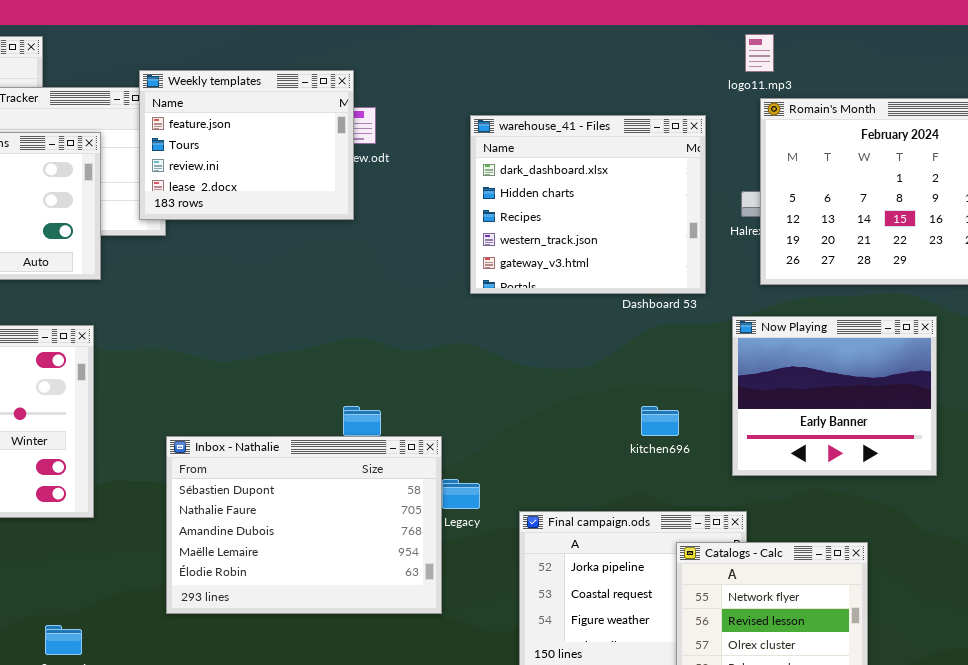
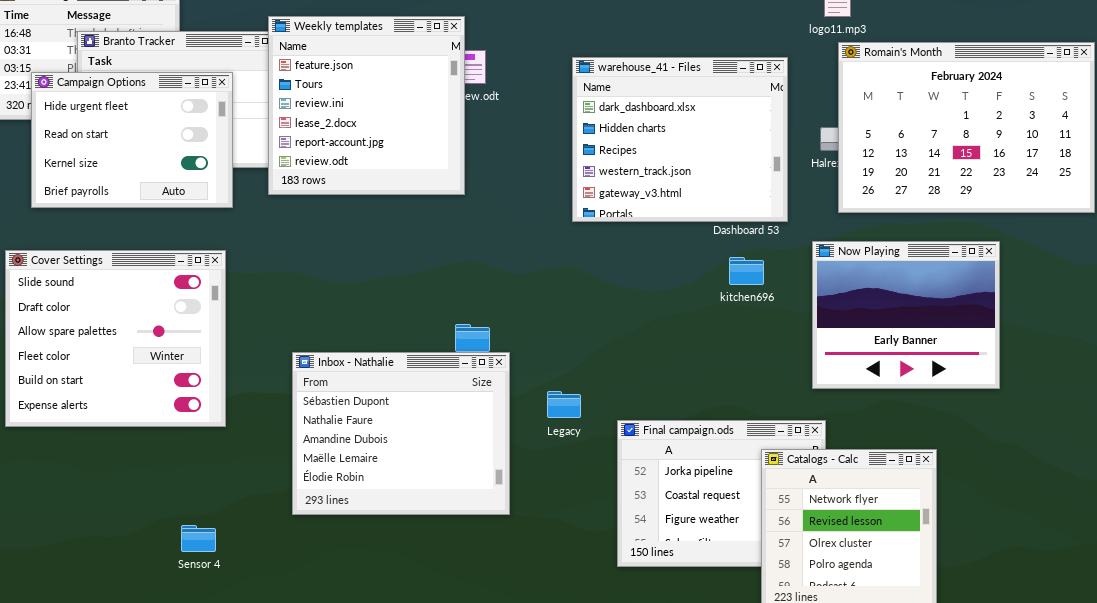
Weekly templates: [139,70,354,220] -> [268,16,465,195], resized
kitchen696: [641,406,679,436] -> [729,257,764,285], moved
Inbox - Nathalie: [166,436,442,614] -> [292,352,510,515], resized

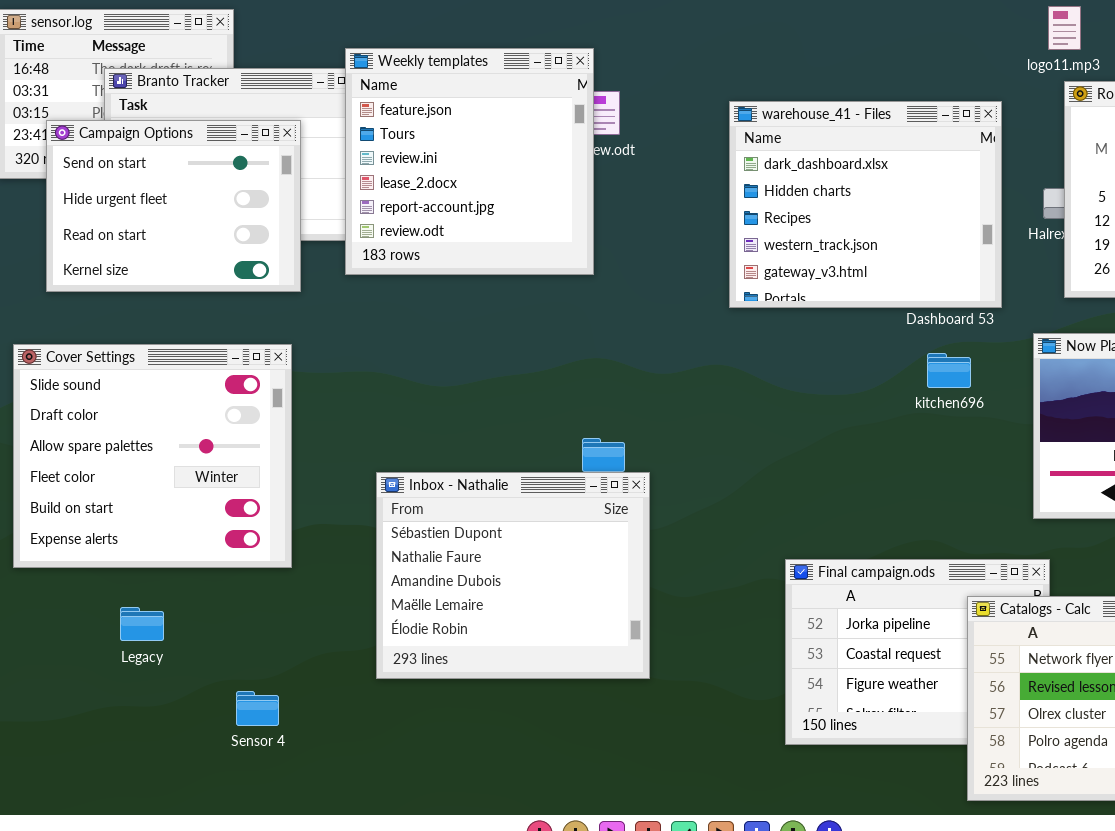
Campaign Options: [31,72,233,208] -> [46,120,301,292], scrolled up 1 row
Legacy: [547,391,581,418] -> [120,607,164,641], moved

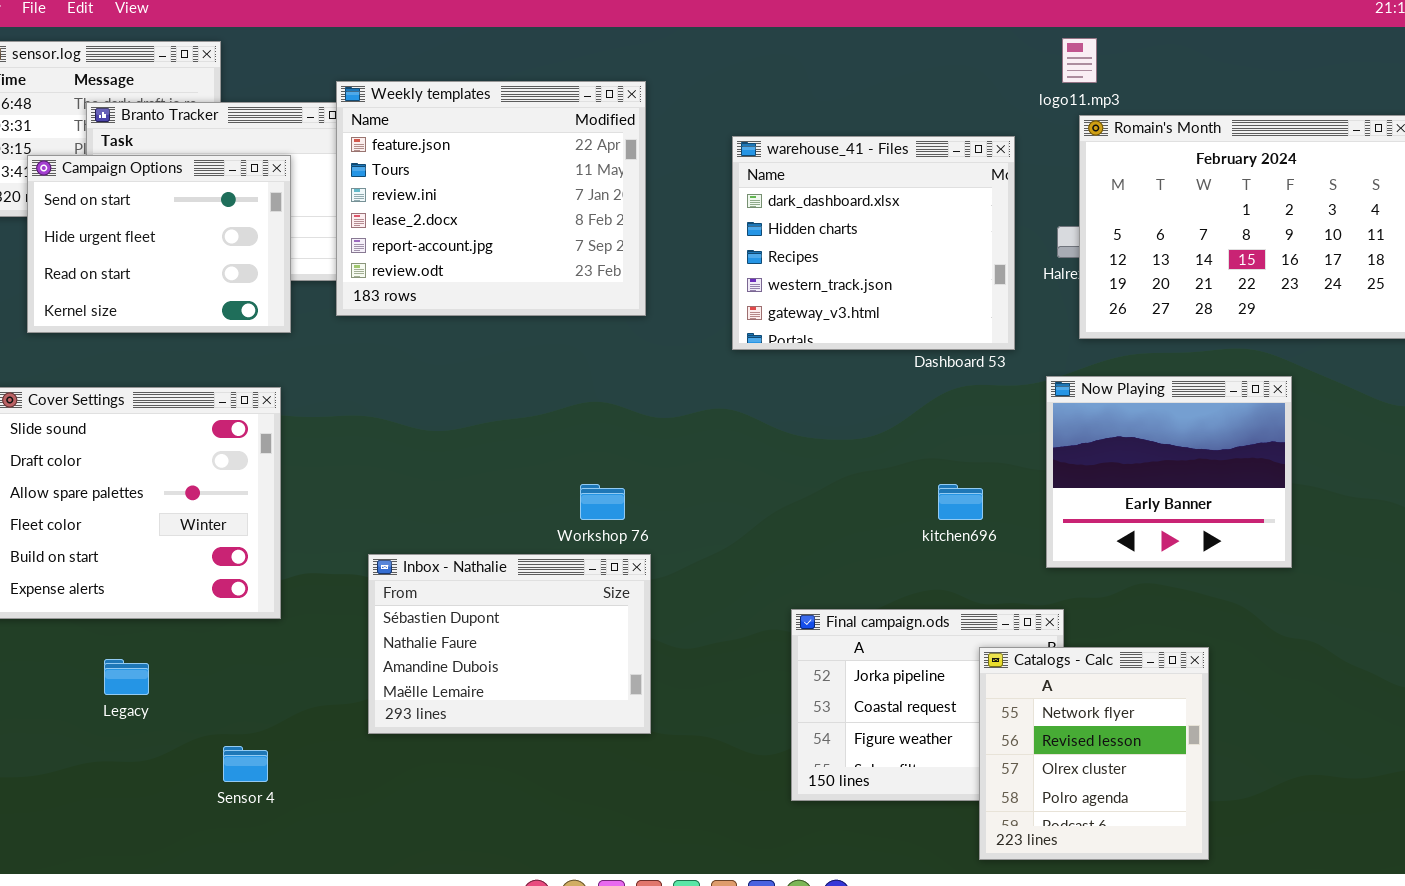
Weekly templates: [345,48,594,275] -> [336,81,646,316], resized
kitchen696: [927,353,971,388] -> [938,484,983,520], moved
Inbox - Nathalie: [376,472,650,679] -> [368,554,651,734], resized

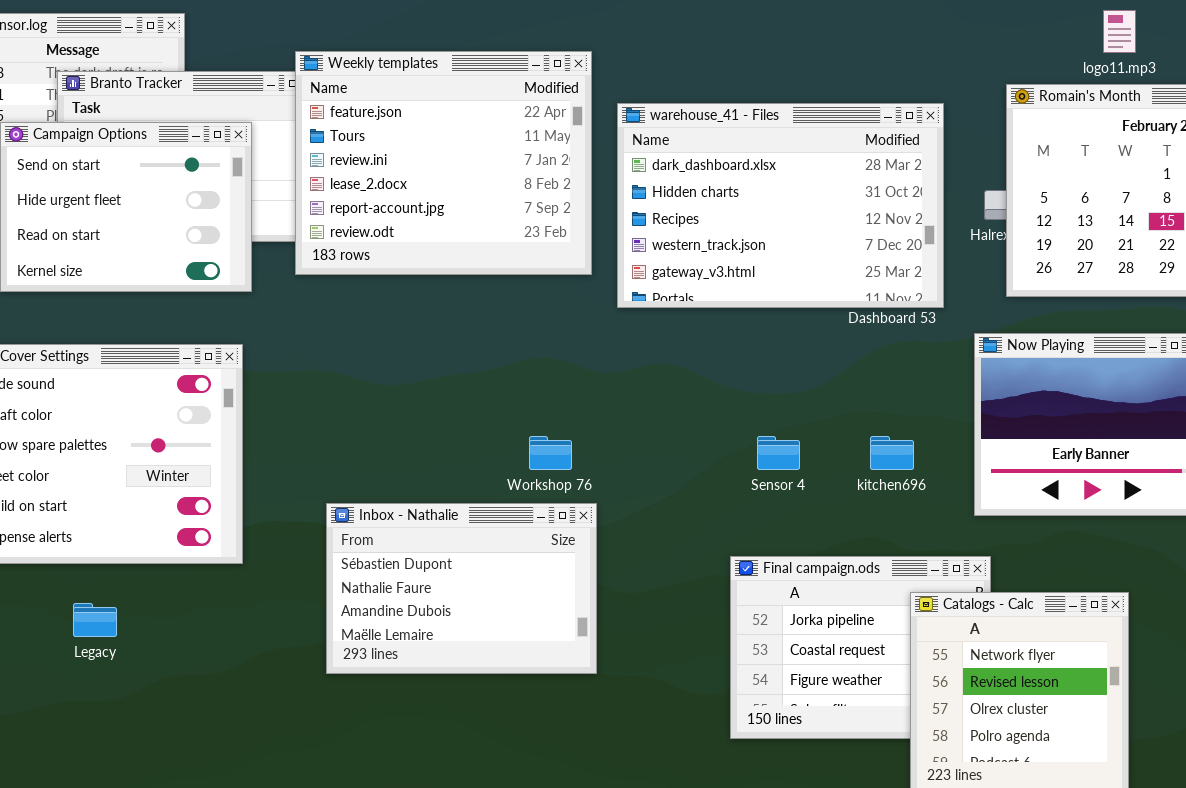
logo11.mp3: [1062,38,1097,83] -> [1103,10,1136,53], moved
warehouse_41 - Files: [732,136,1015,350] -> [617,103,944,308], resized
Sensor 4: [223,746,268,782] -> [757,436,800,470], moved

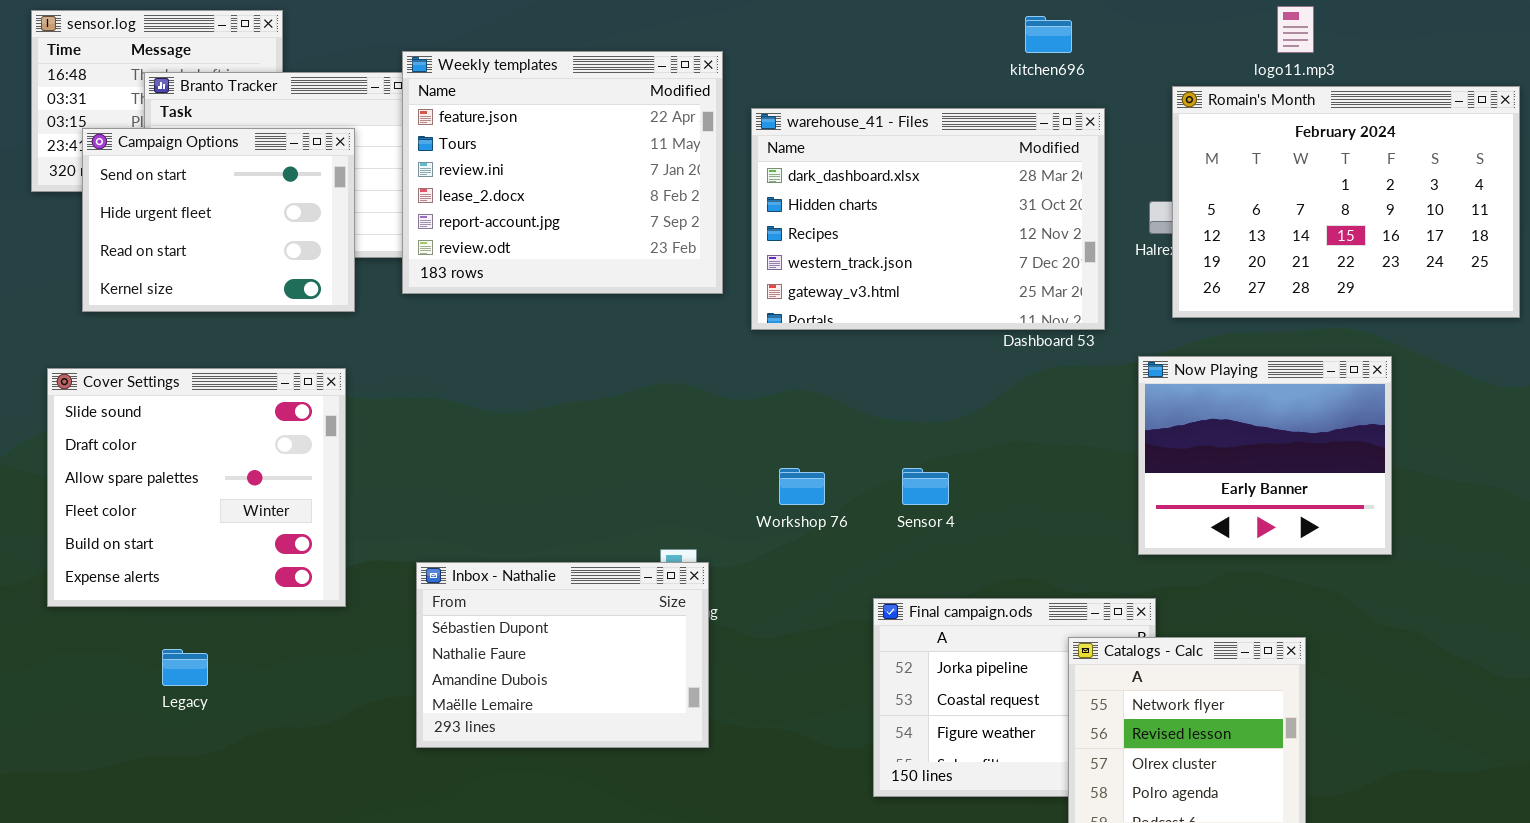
Workshop 76: [529,436,572,470] -> [779,468,825,505], moved
kitchen696: [870,436,914,470] -> [1025,16,1072,53], moved
Inbox - Nathalie: [326,503,597,674] -> [416,562,709,748], moved

